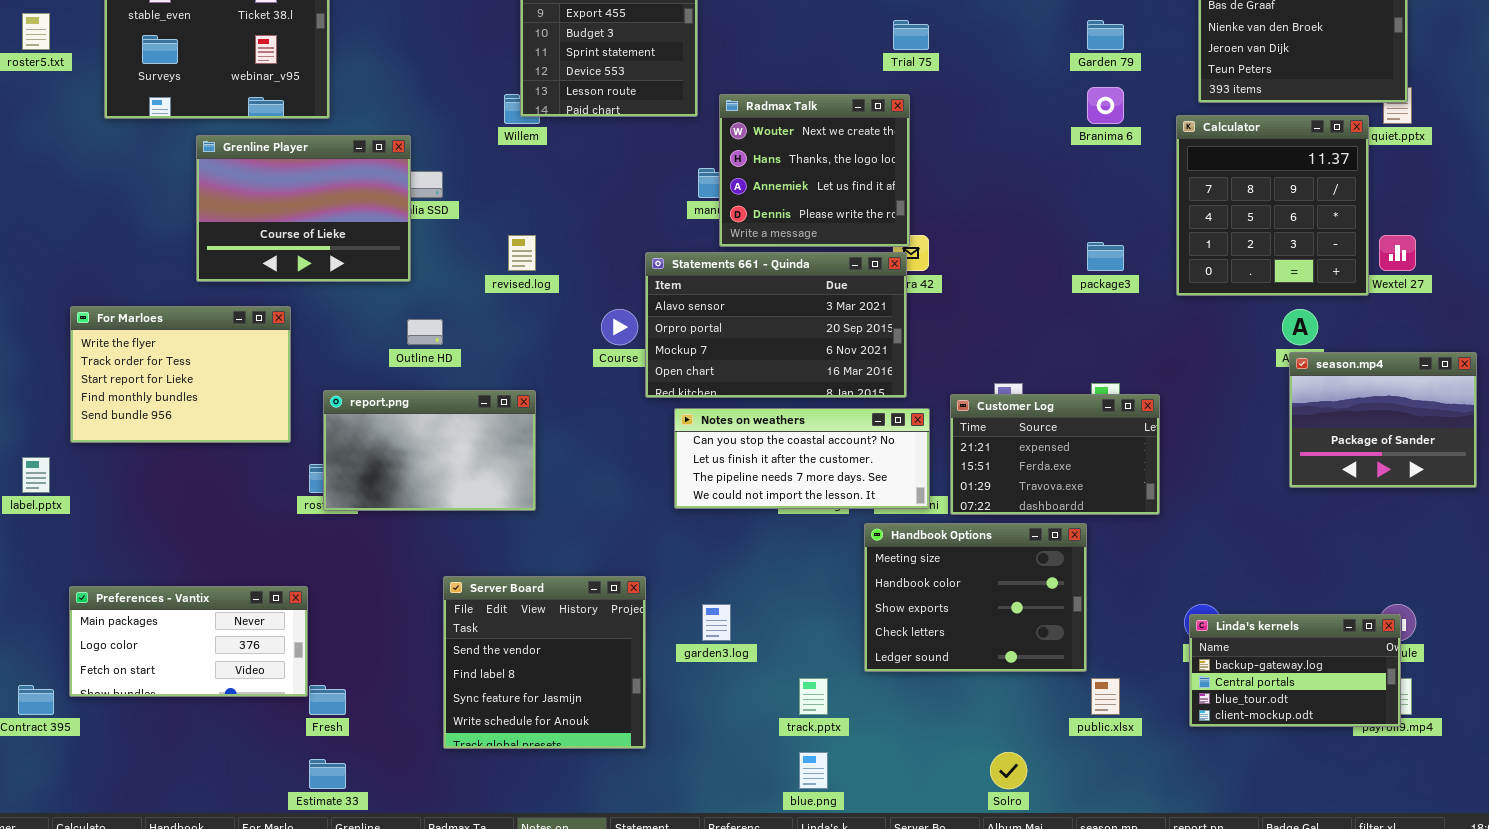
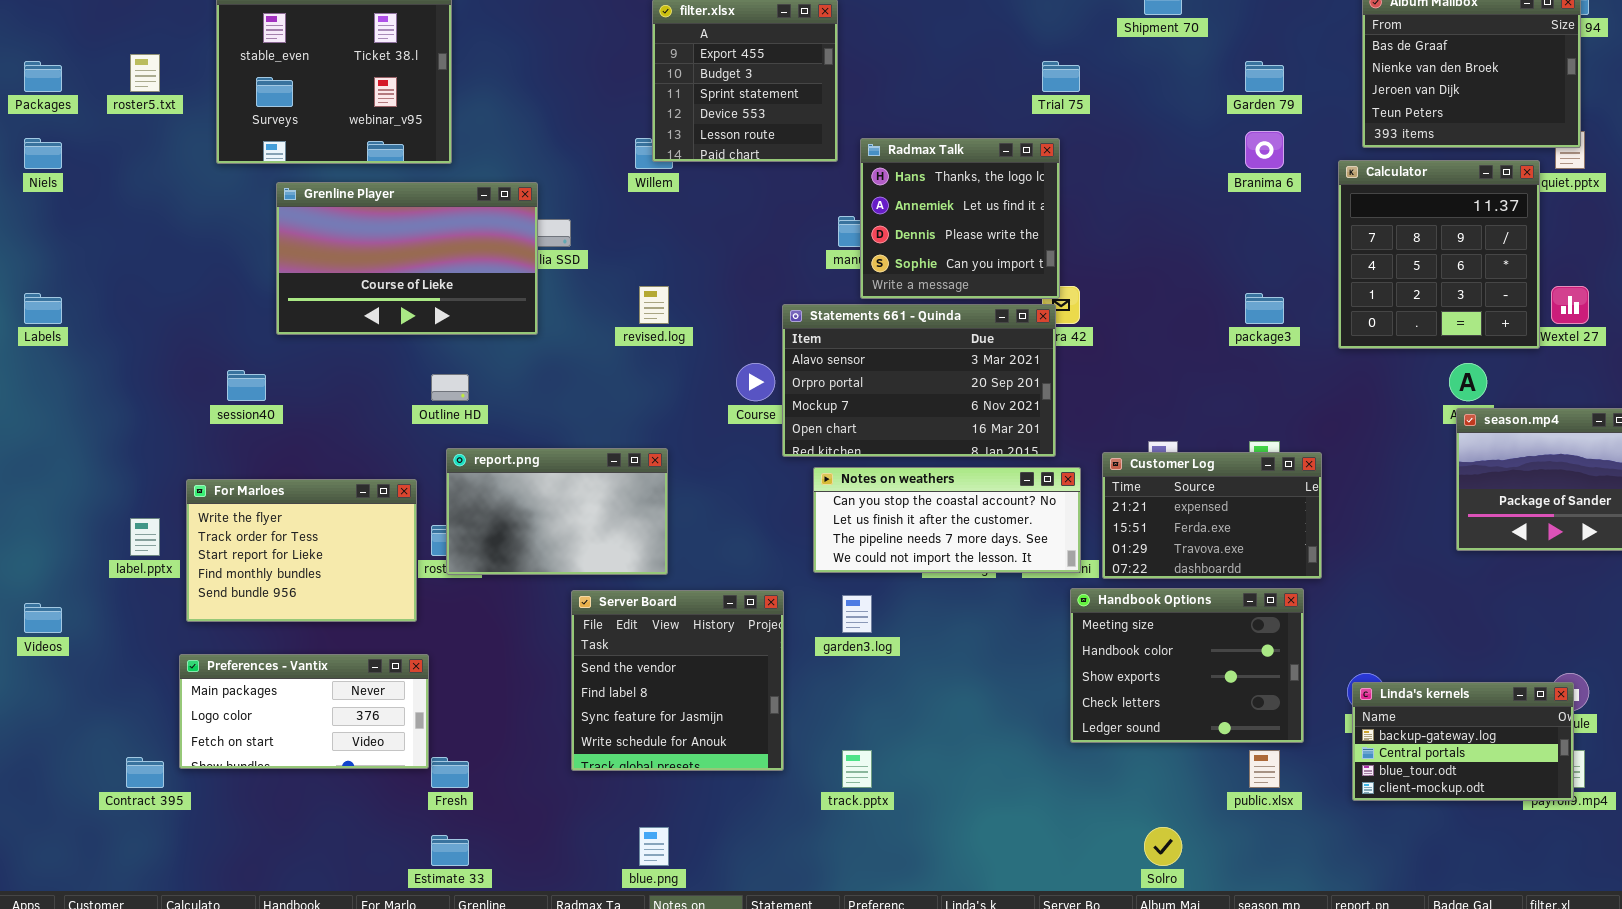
Radmax Talk: [719,94,910,247] -> [860,138,1060,299], scrolled down 1 row
Grenline Player: [196,135,411,282] -> [276,182,538,335], resized
For Marloes: [70,306,291,443] -> [186,479,417,622], moved
Outline HD: [407,319,443,345] -> [431,374,469,401], moved
Handbook Options: [864,523,1087,672] -> [1070,588,1304,743], moved
Server Board: [443,576,646,749] -> [571,590,784,771], moved
garden3.log: [702,604,731,641] -> [842,595,872,633], moved
track.pptx: [799,678,828,715] -> [842,750,872,788], moved
blue.png: [799,752,828,789] -> [639,827,669,866], moved

